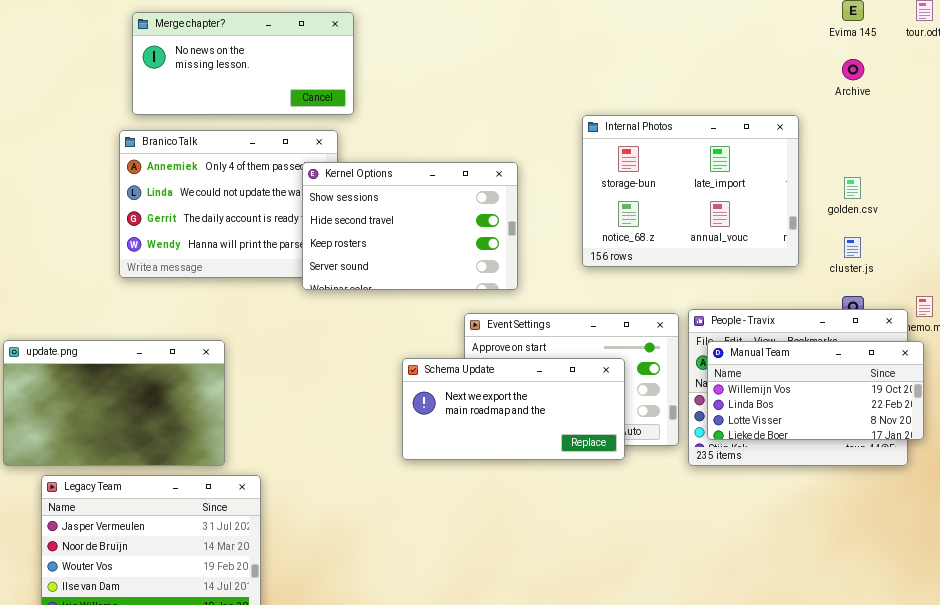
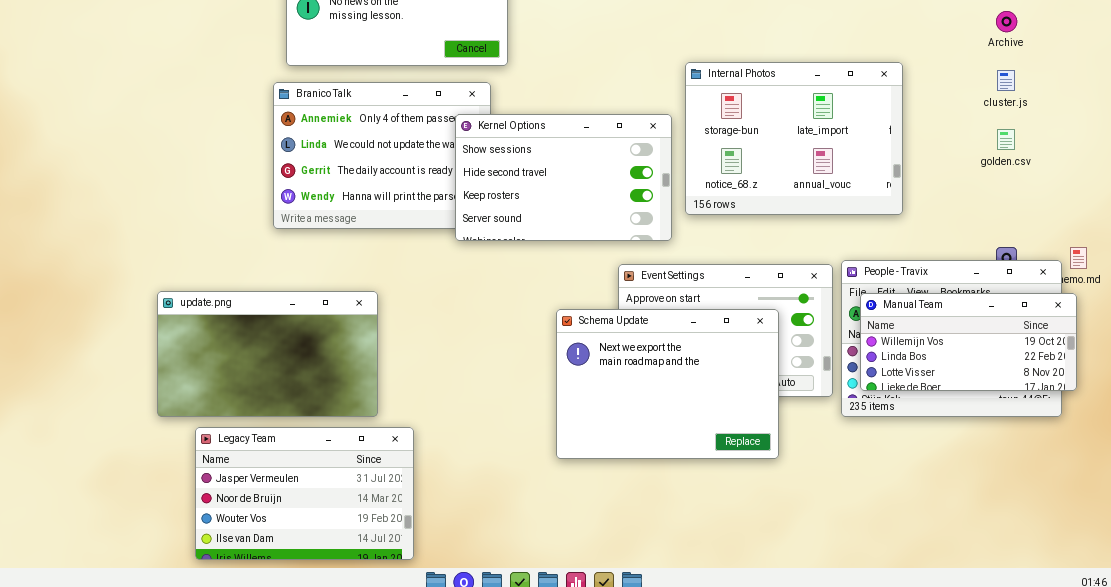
Internal Photos: [582,115,799,267] -> [685,62,903,215], moved
cluster.js: [844,237,861,258] -> [997,70,1015,91], moved
Schema Update: [402,358,625,460] -> [556,309,779,459], resized

